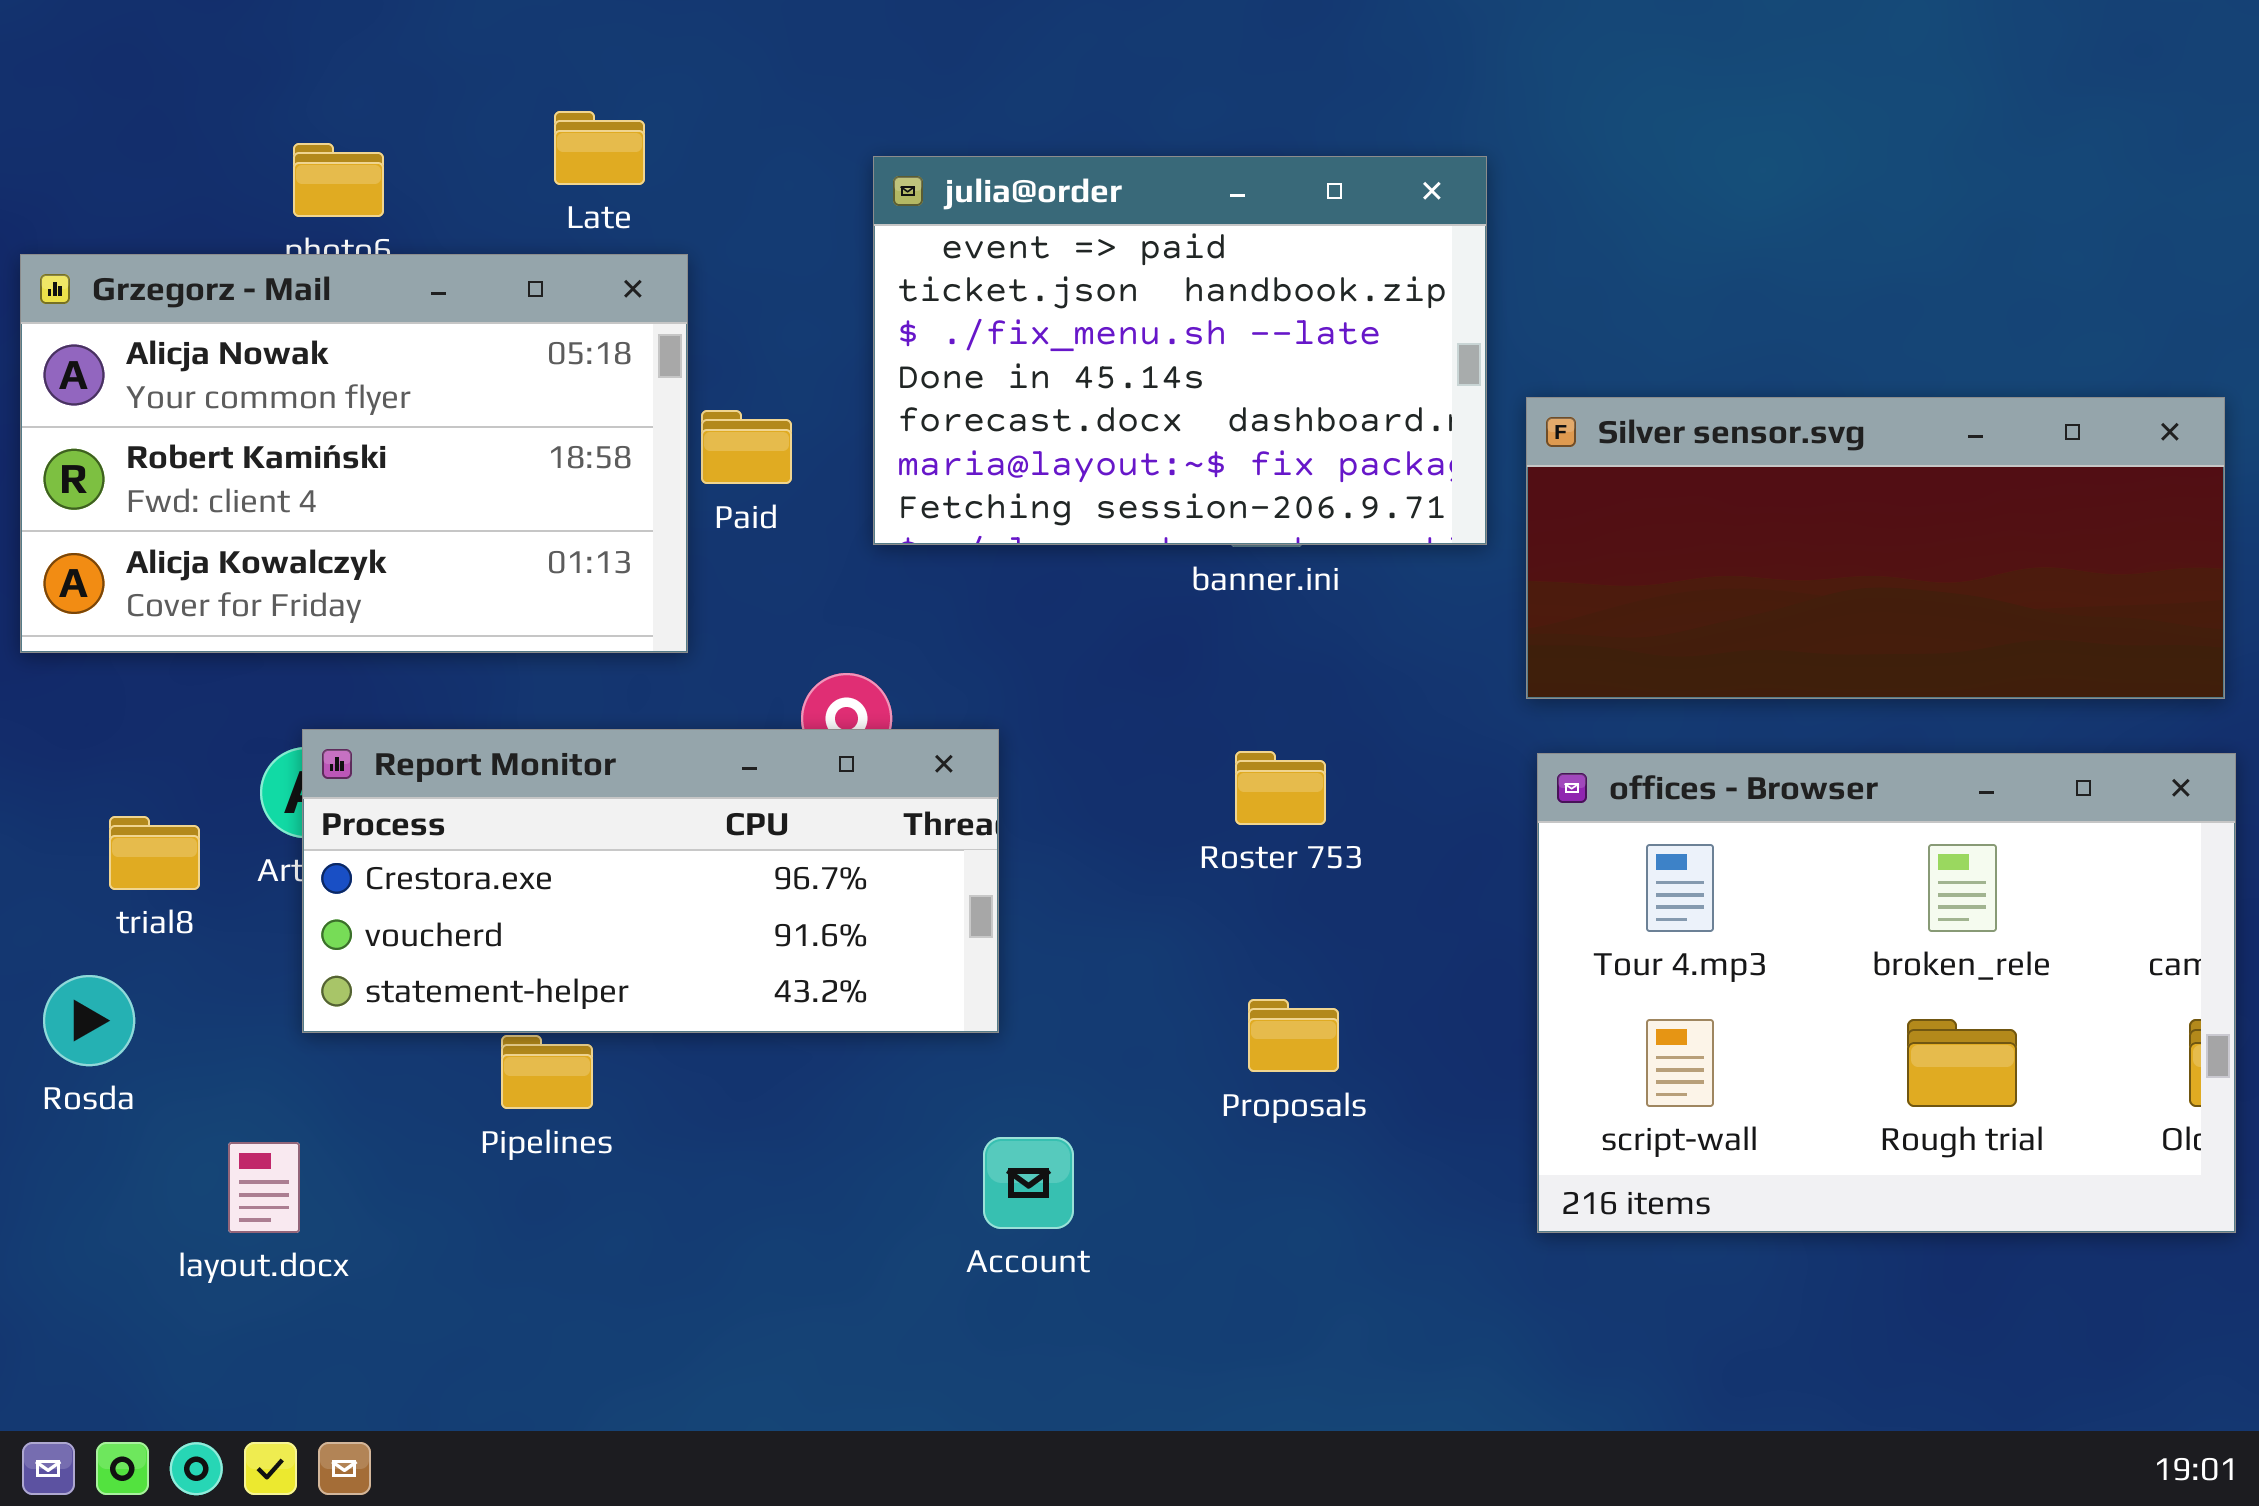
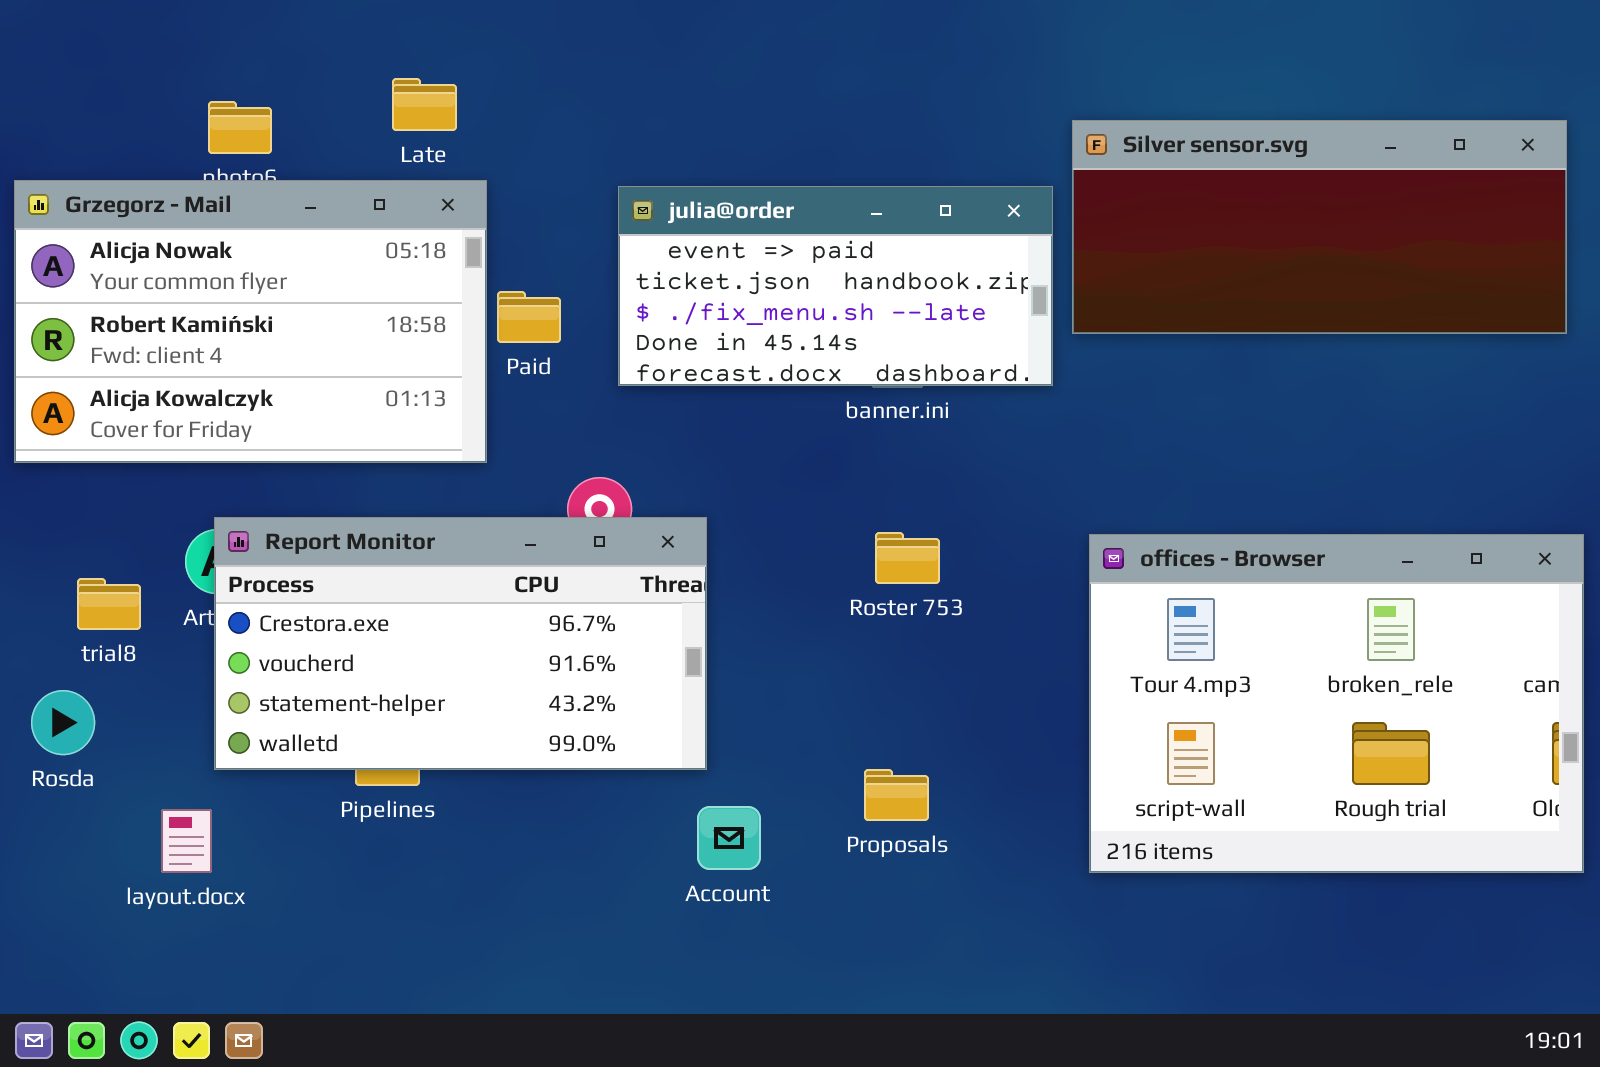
julia@order: [873,156,1487,545] -> [618,186,1053,386], resized
Silver sensor.svg: [1526,397,2225,699] -> [1072,120,1567,334], moved
Report Monitor: [302,729,999,1033] -> [214,517,707,770], resized
Proposals: [1248,999,1339,1072] -> [864,769,929,821], moved

